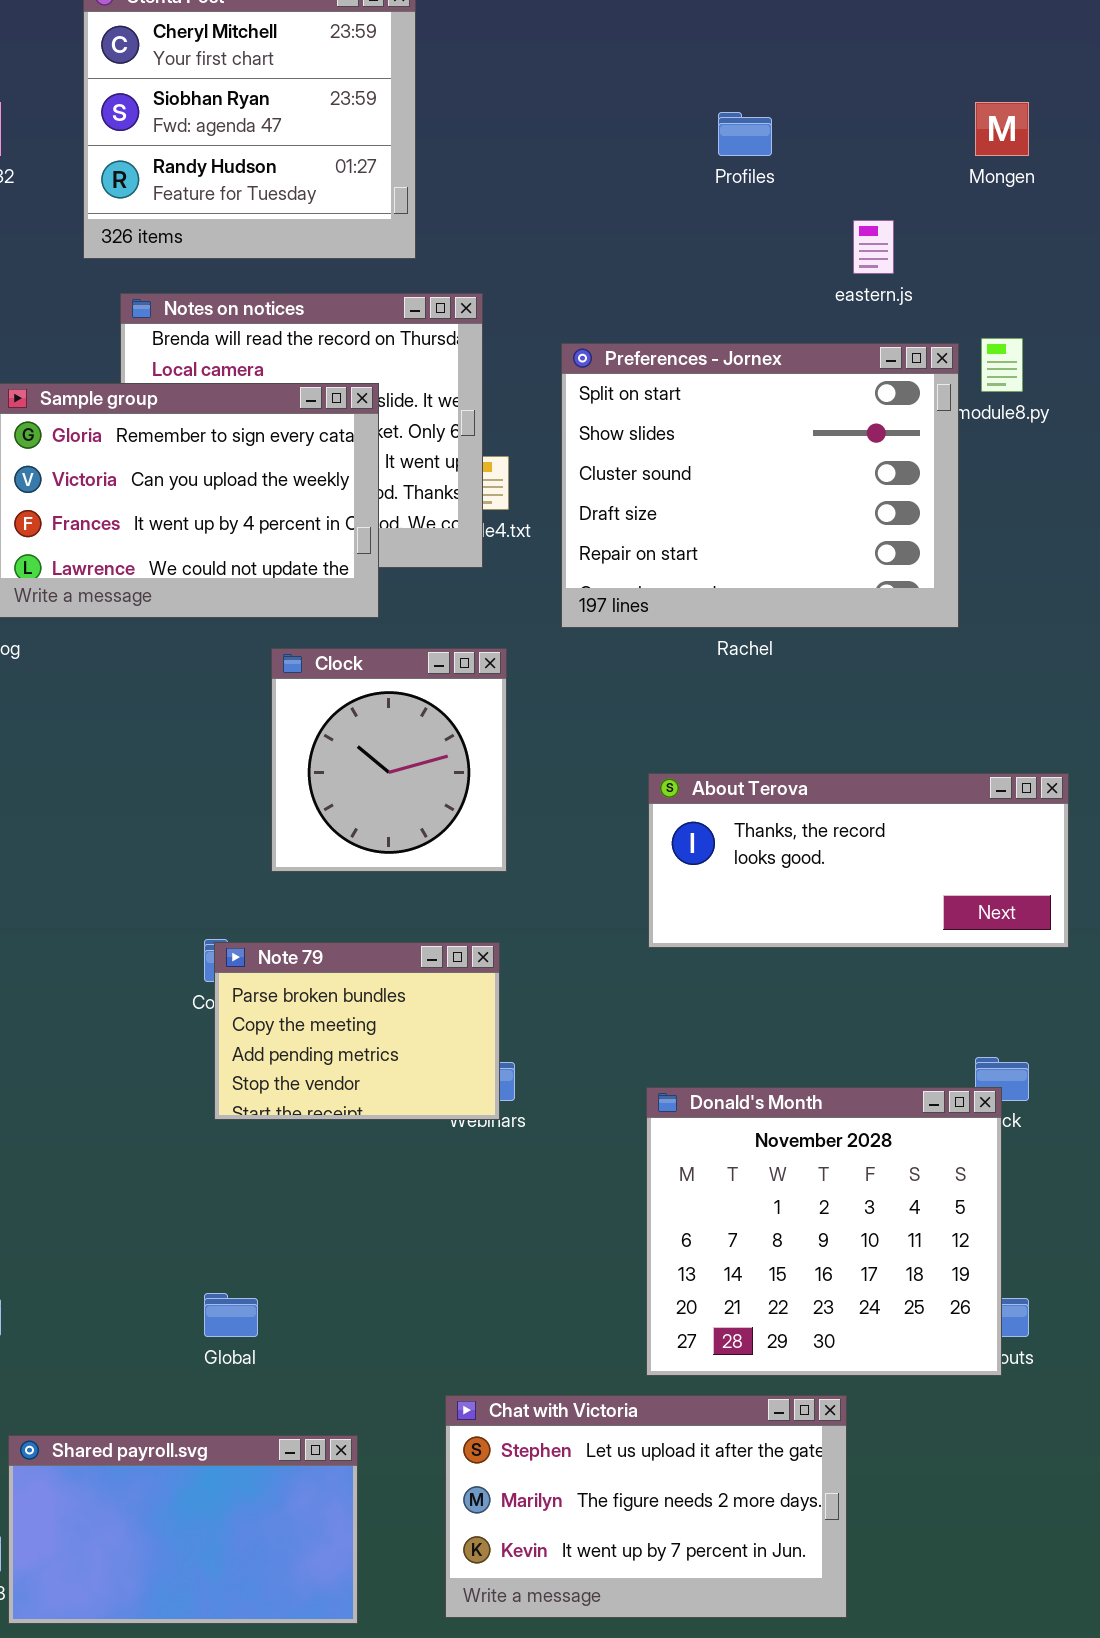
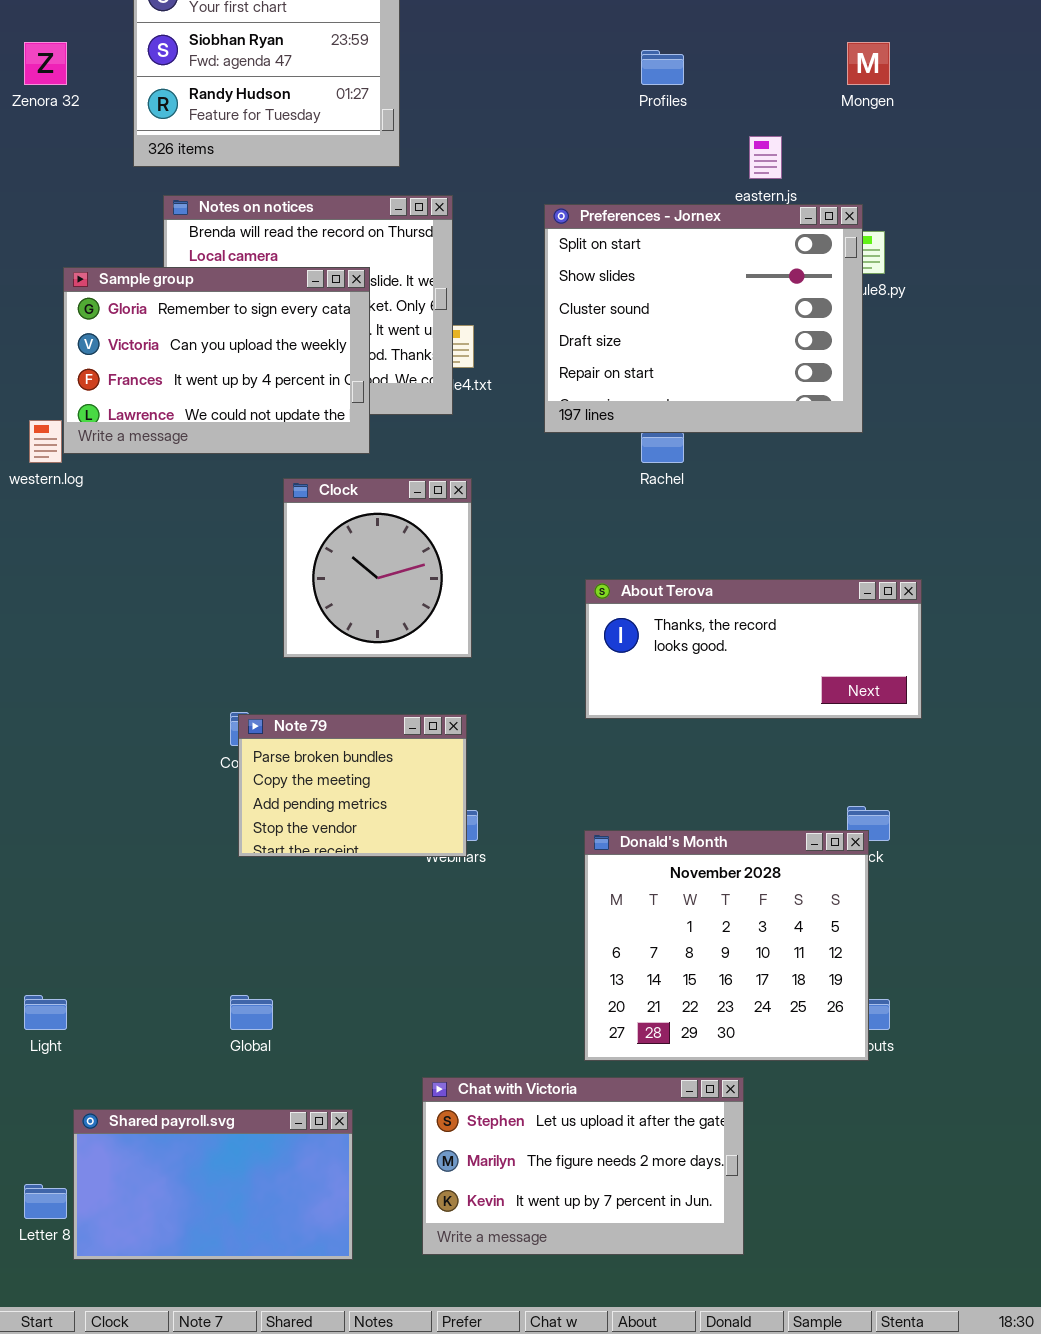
Preferences - Jornex: [561,343,959,628] -> [544,204,863,433], moved

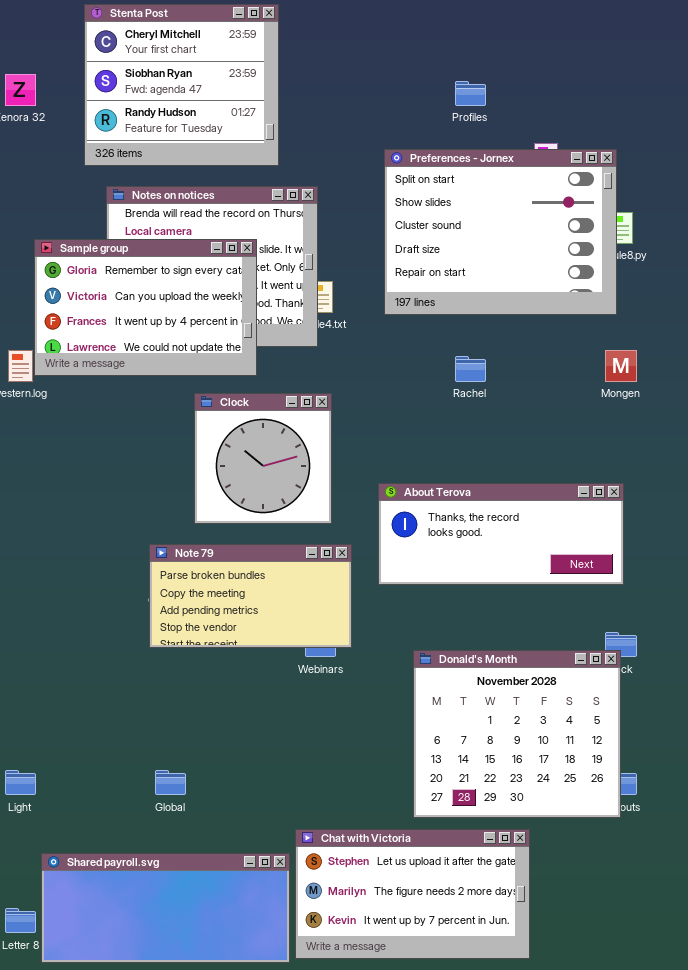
Mongen: [847,42,890,85] -> [605,350,637,382], moved
Preferences - Jornex: [544,204,863,433] -> [384,149,617,315], moved
About Terova: [585,579,922,719] -> [378,483,624,585], moved
Note 79: [238,714,467,857] -> [149,544,352,648], moved, resized
Shared payroll.svg: [73,1109,353,1260] -> [41,853,290,963], resized

